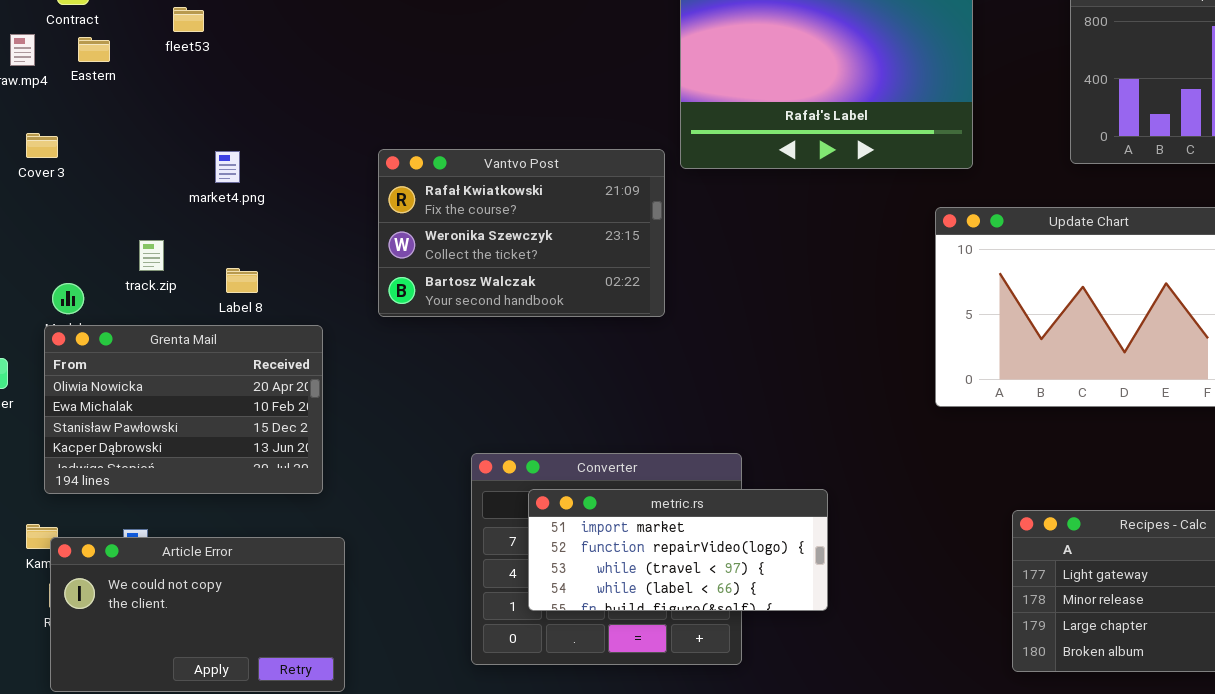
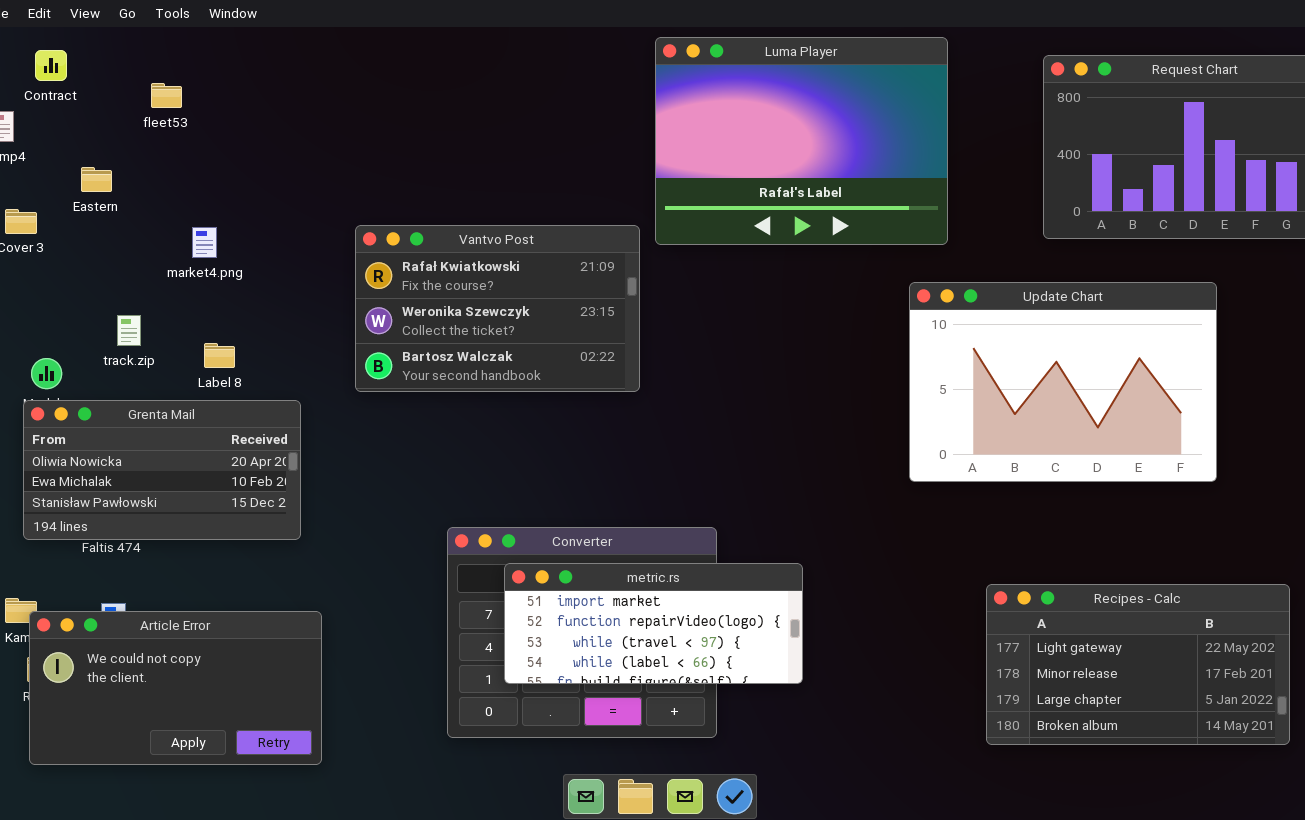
Eastern: [78,37,110,62] -> [81,167,112,192], moved
Grenta Mail: [44,325,323,494] -> [23,400,301,540], resized

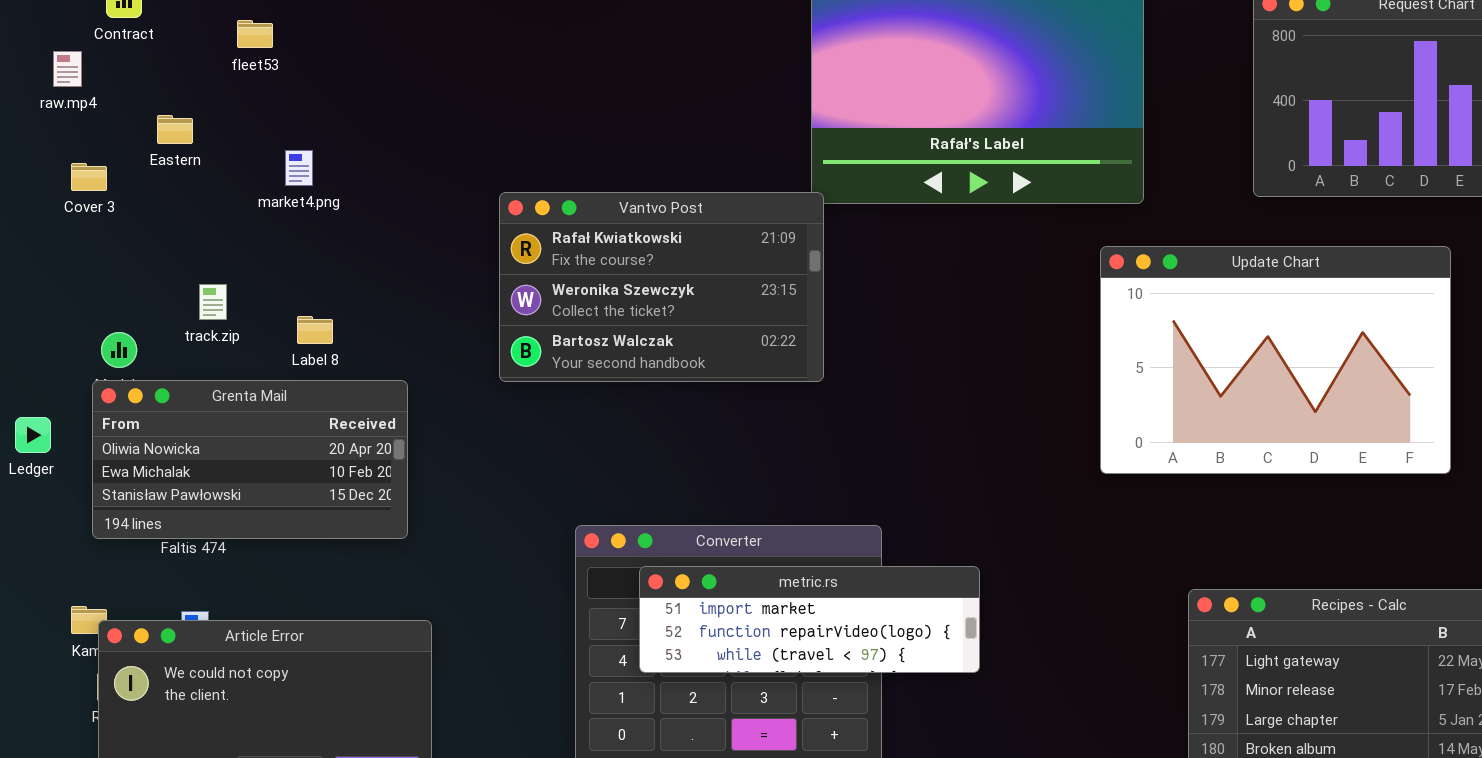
Vantvo Post: [355,225,640,392] -> [499,192,824,382], moved
market4.png: [192,227,217,258] -> [285,150,313,186], moved
metric.rs: [504,563,803,684] -> [639,566,980,673], resized

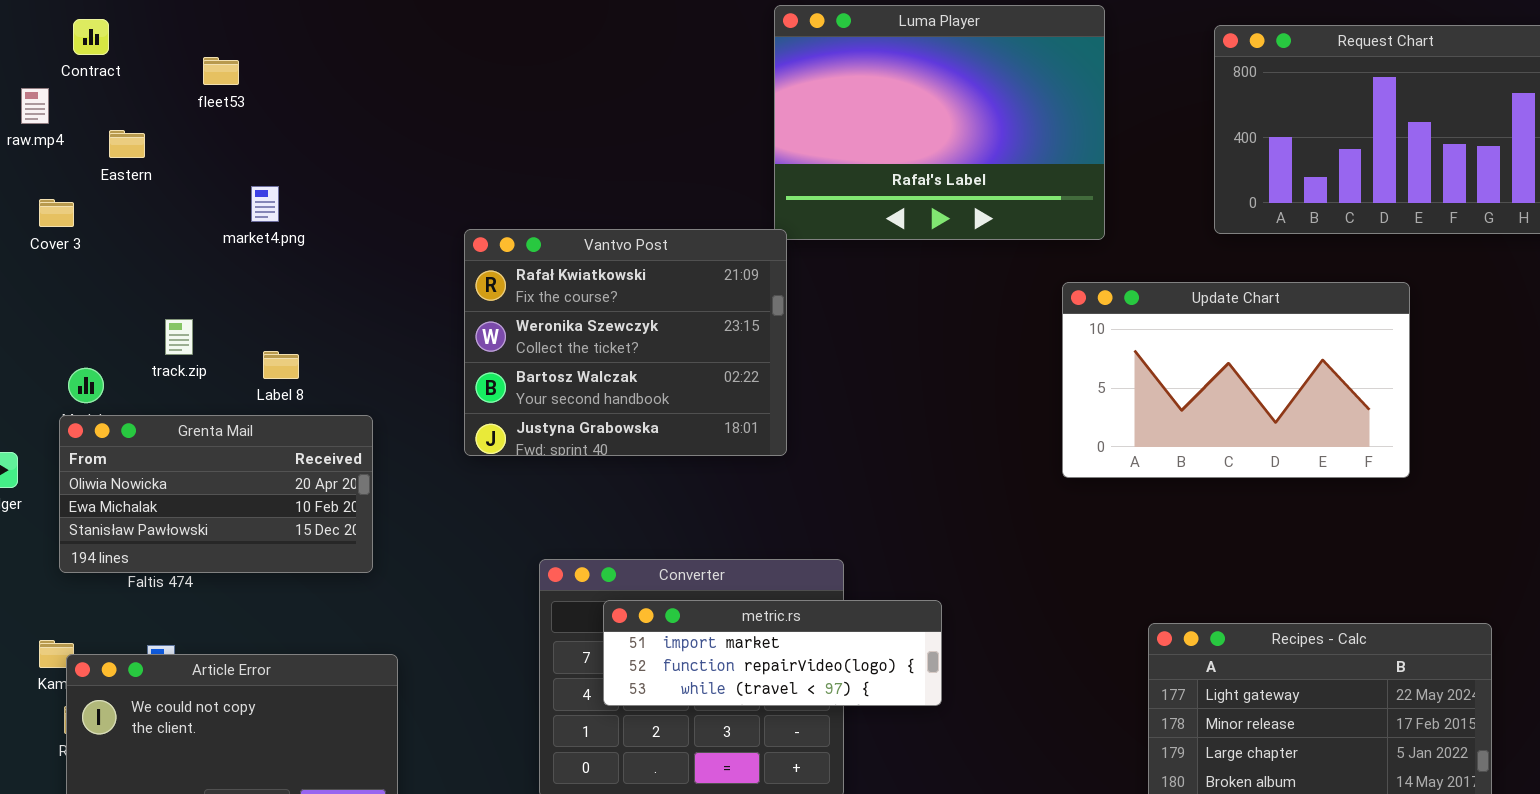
Eastern: [157,115,193,144] -> [109,130,145,158], moved
Vantvo Post: [499,192,824,382] -> [464,229,787,456], resized
Update Chart: [1100,246,1451,474] -> [1062,282,1410,478], resized

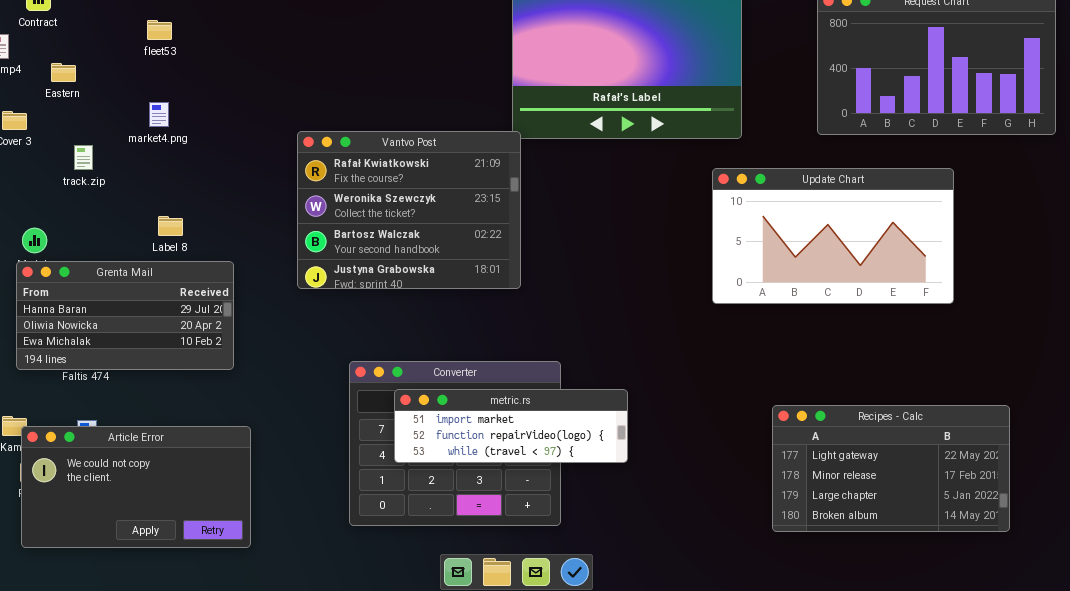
fleet53: [203,57,239,85] -> [147,20,172,40], moved
track.zip: [165,319,193,355] -> [74,145,93,170], moved
Grenta Mail: [59,415,373,573] -> [16,261,234,370], scrolled up 1 row

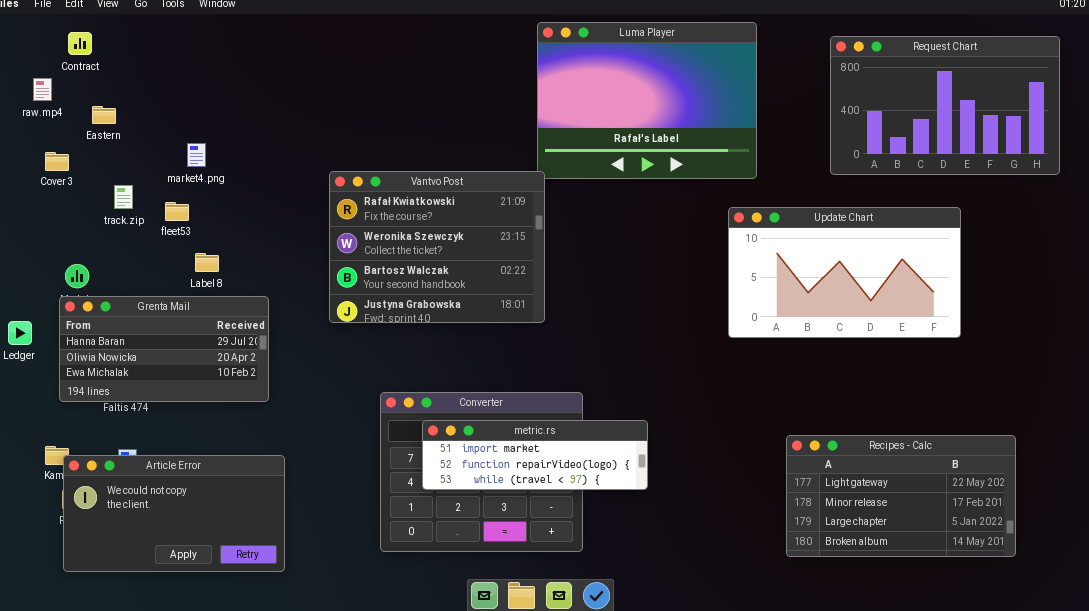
fleet53: [147,20,172,40] -> [165,202,189,221], moved

